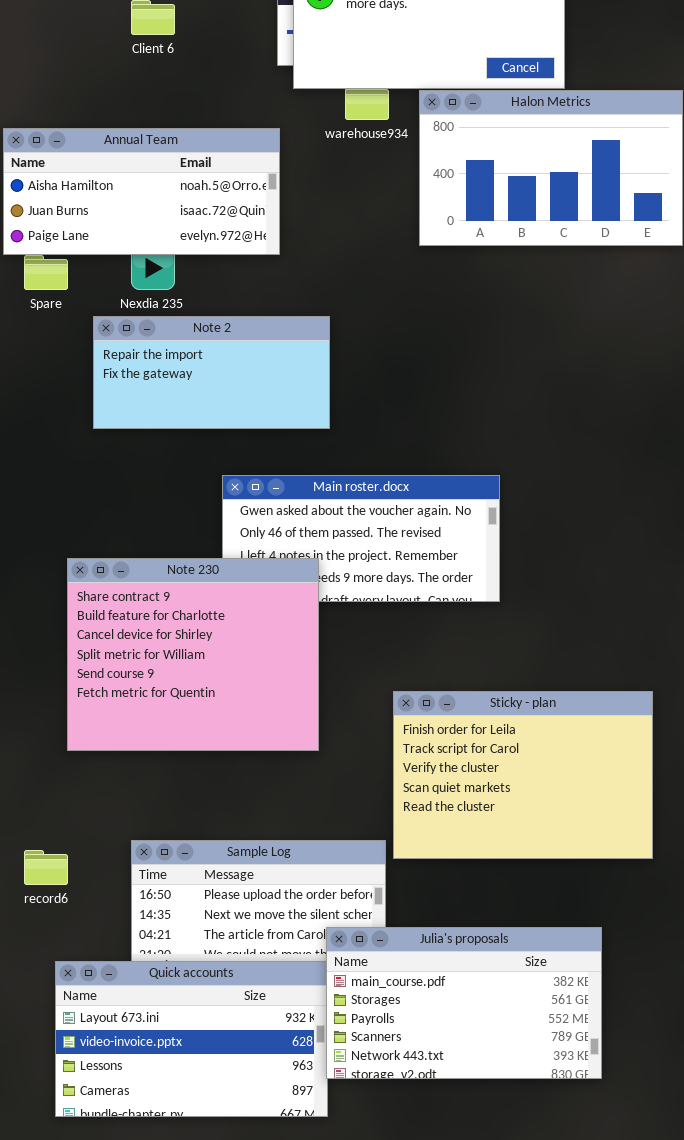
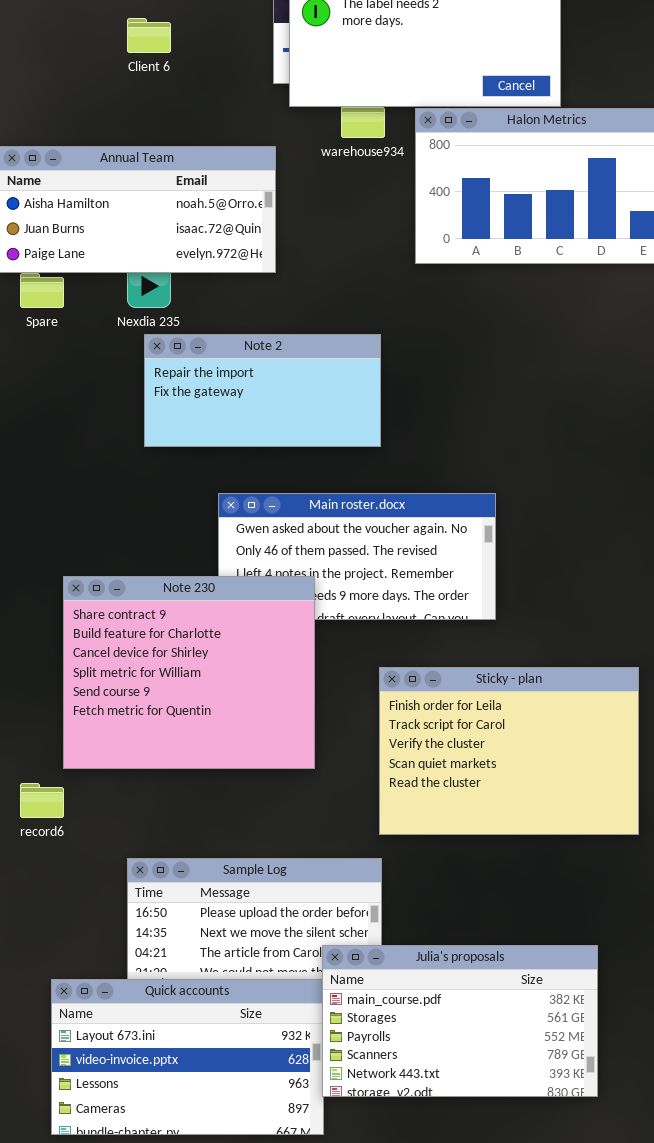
Note 2: [93,316,330,429] -> [144,334,381,447], moved
Sticky - plan: [393,691,653,859] -> [379,667,639,835], moved
record6: [24,850,68,885] -> [20,783,64,818], moved

